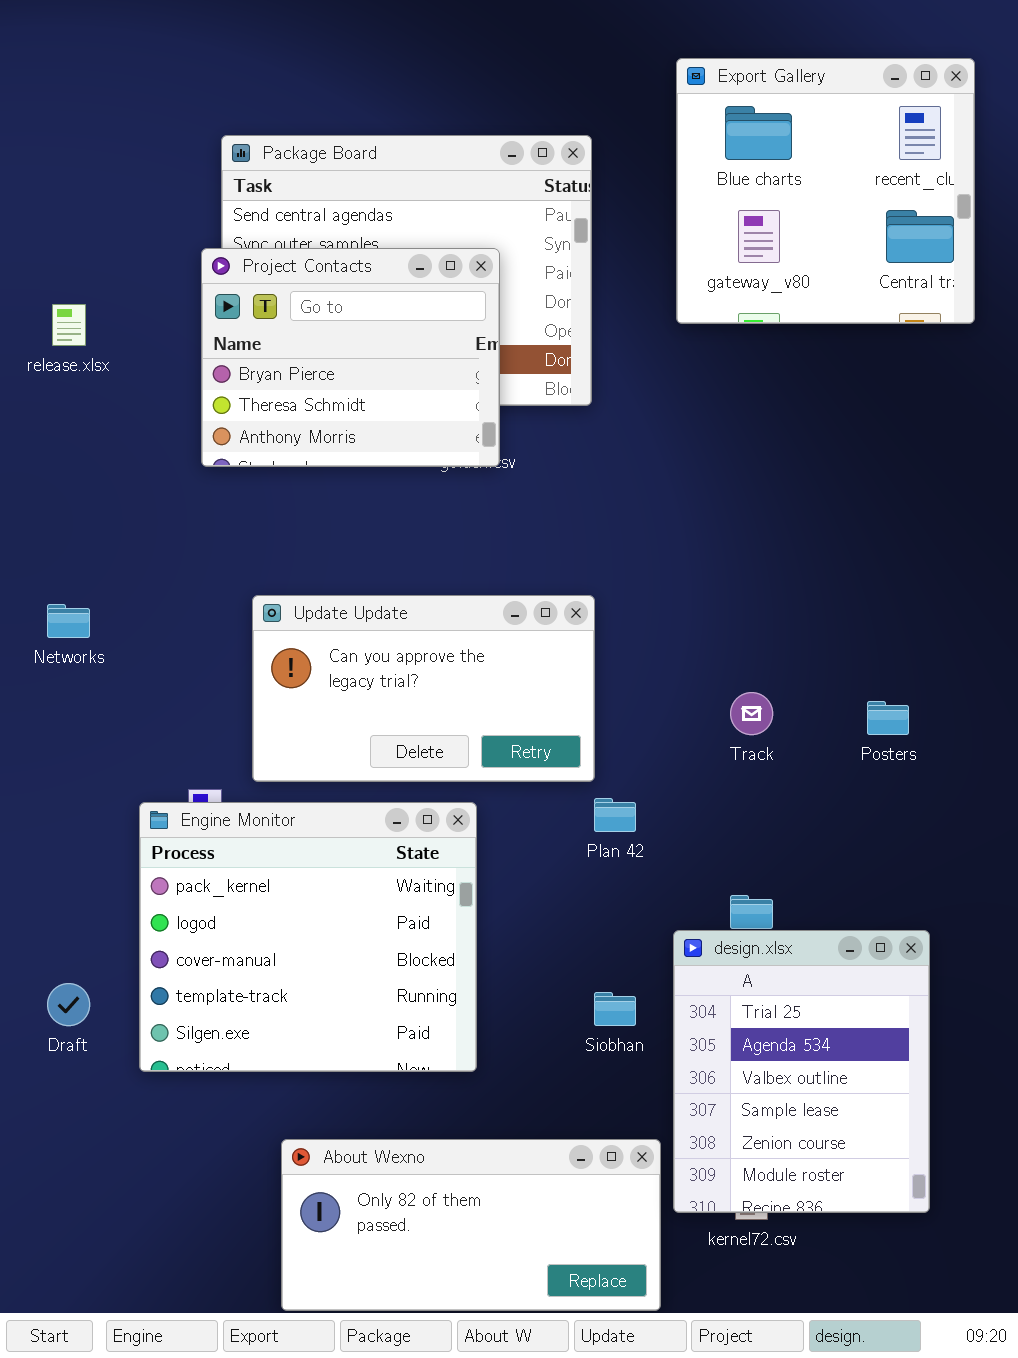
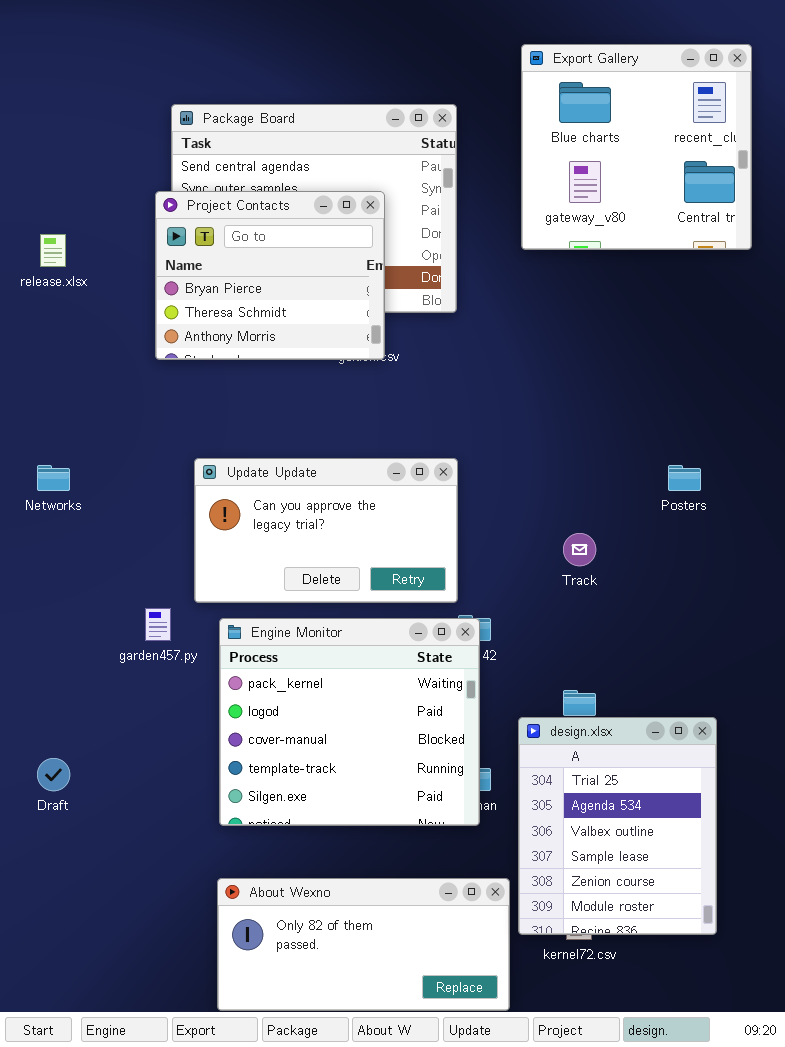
Posters: [867,701,909,735] -> [668,465,701,491], moved
Engine Monitor: [139,802,477,1072] -> [219,618,480,826], moved

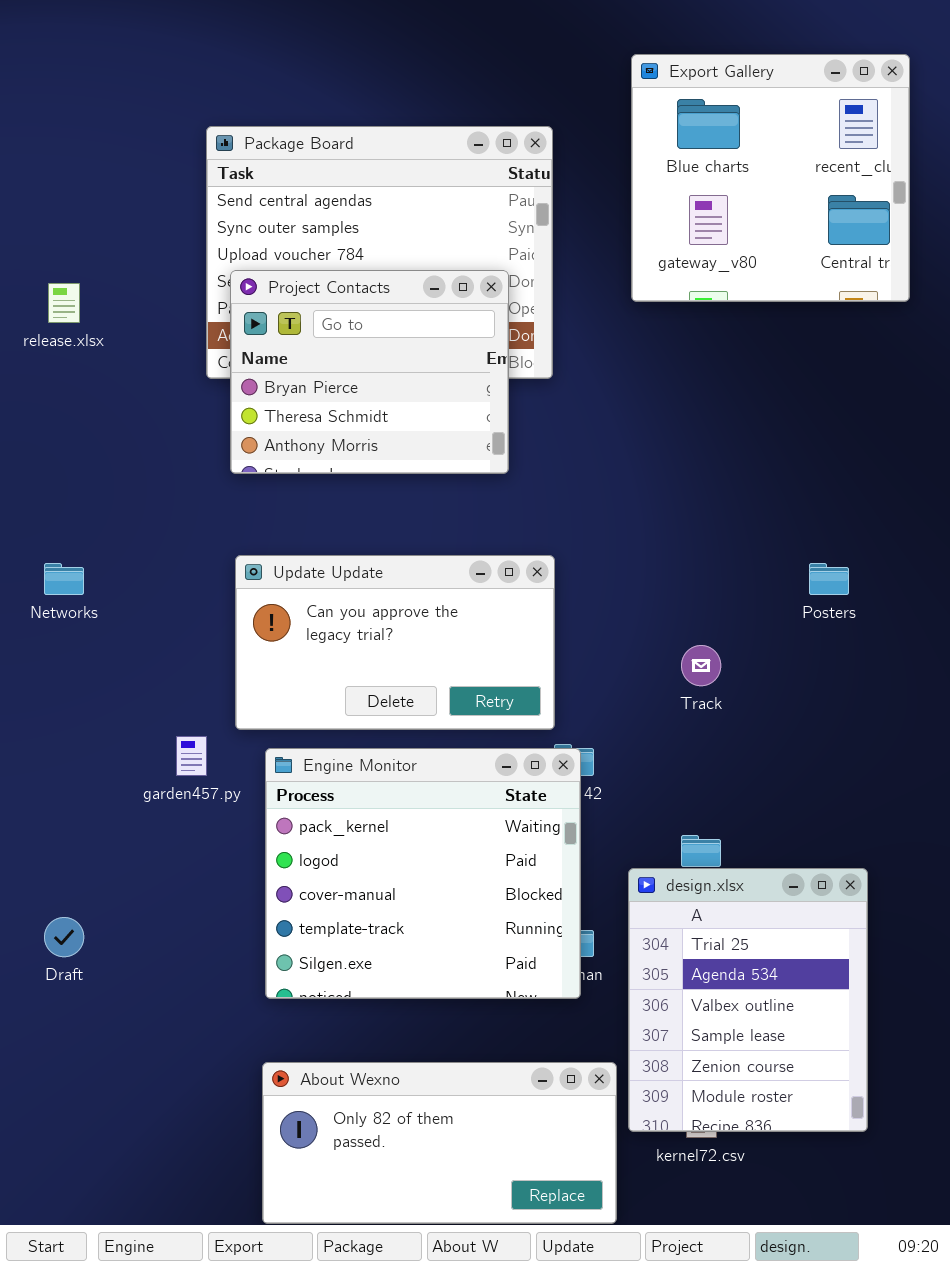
Project Contacts: [155,191,385,360] -> [230,270,509,474], moved

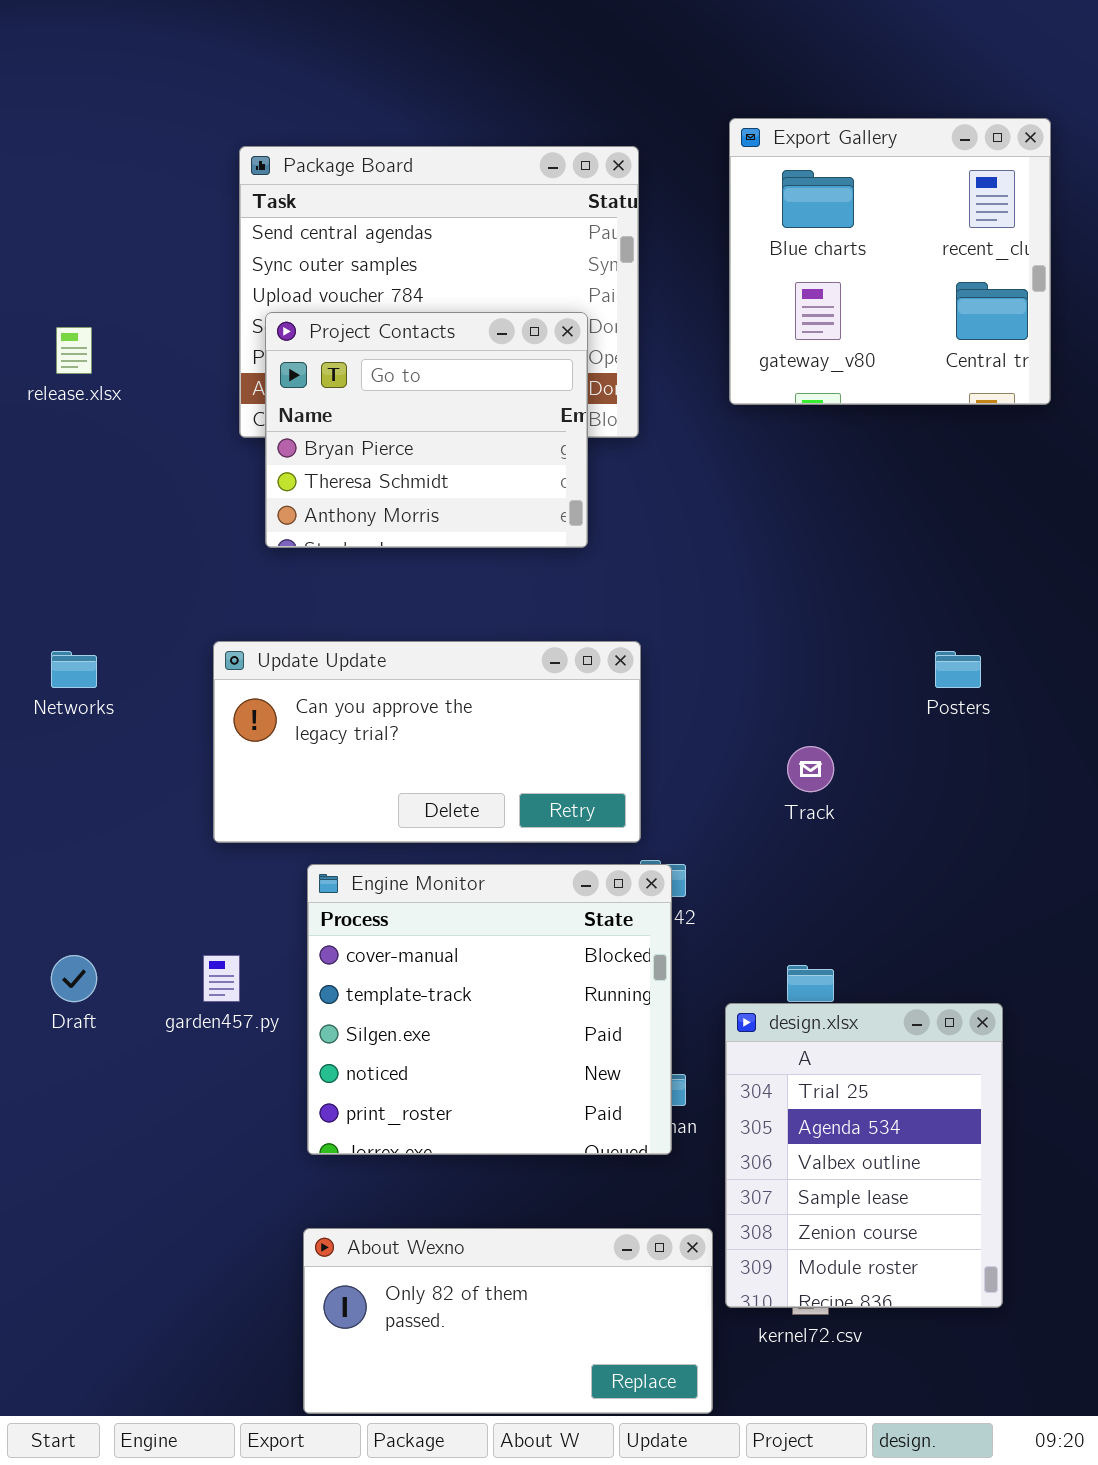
Export Gallery: [631,54,910,302] -> [729,118,1051,405], moved
Update Update: [235,555,555,730] -> [213,641,641,843], resized
garden457.py: [176,736,207,776] -> [203,955,240,1002], moved
Engine Monitor: [265,748,581,999] -> [307,864,672,1155], scrolled down 2 rows
Draft: [44,917,84,957] -> [51,955,97,1002], moved

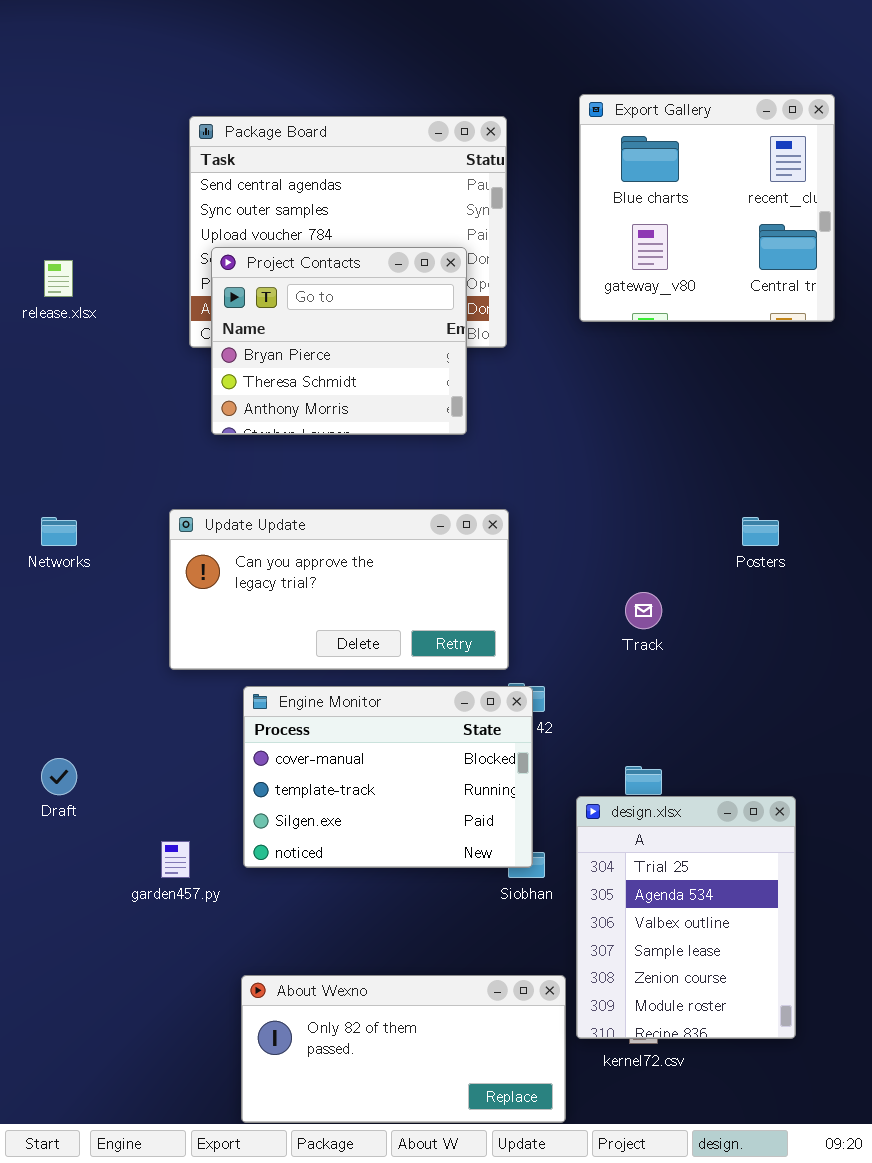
Engine Monitor: [307,864,672,1155] -> [243,686,533,868], resized
garden457.py: [203,955,240,1002] -> [161,841,190,878], moved

